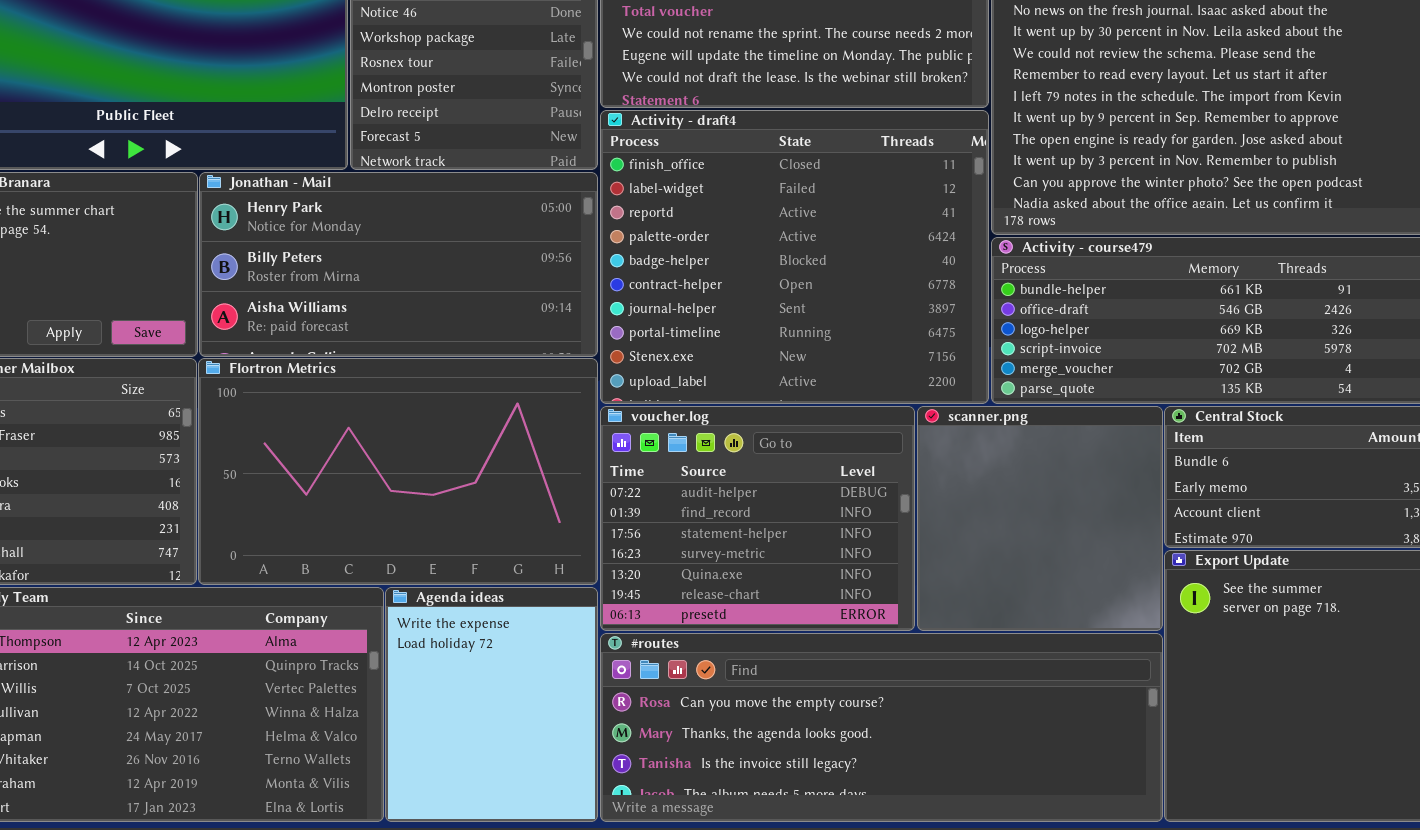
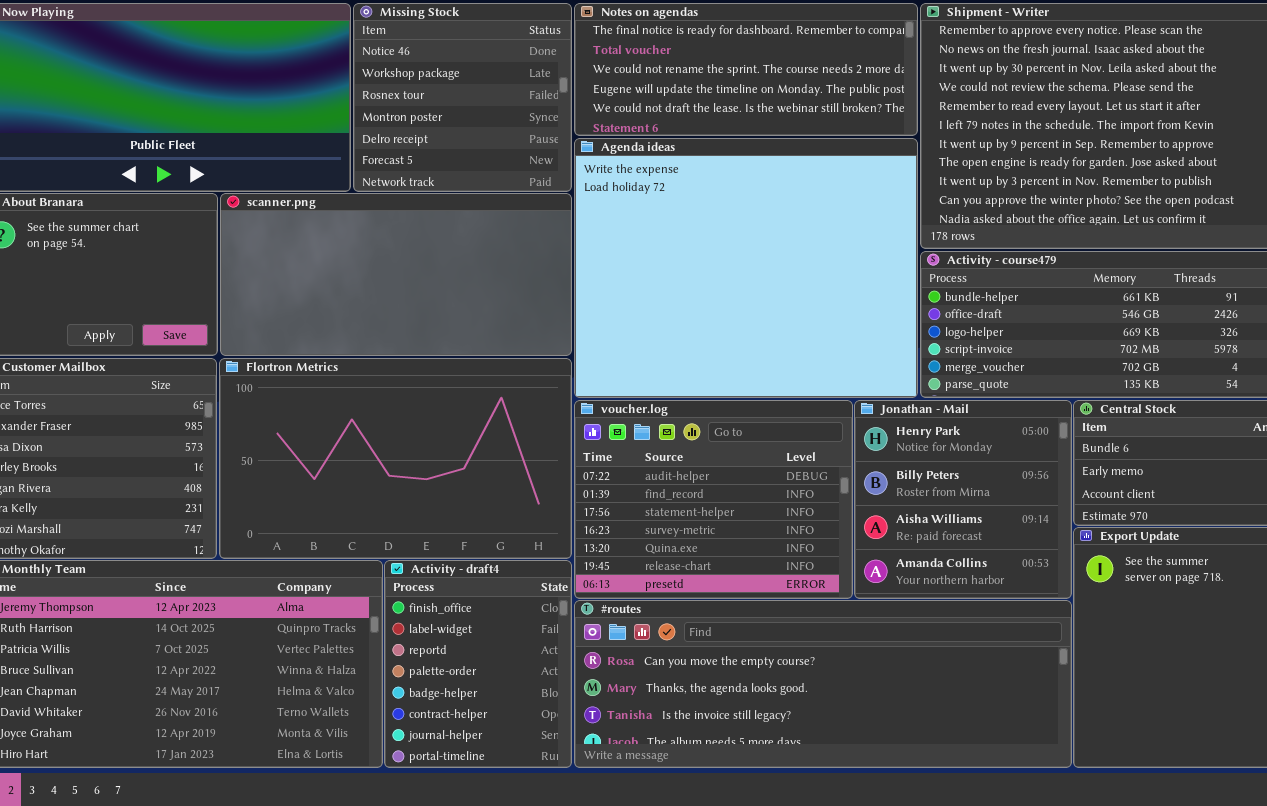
Activity - draft4: [600,110,989,404] -> [384,560,572,768], moved, resized
Jonathan - Mail: [199,172,598,357] -> [854,400,1072,599], moved, resized
scanner.png: [917,406,1163,631] -> [220,193,572,356], moved, resized
Agenda ideas: [385,587,598,822] -> [574,138,918,398], moved, resized

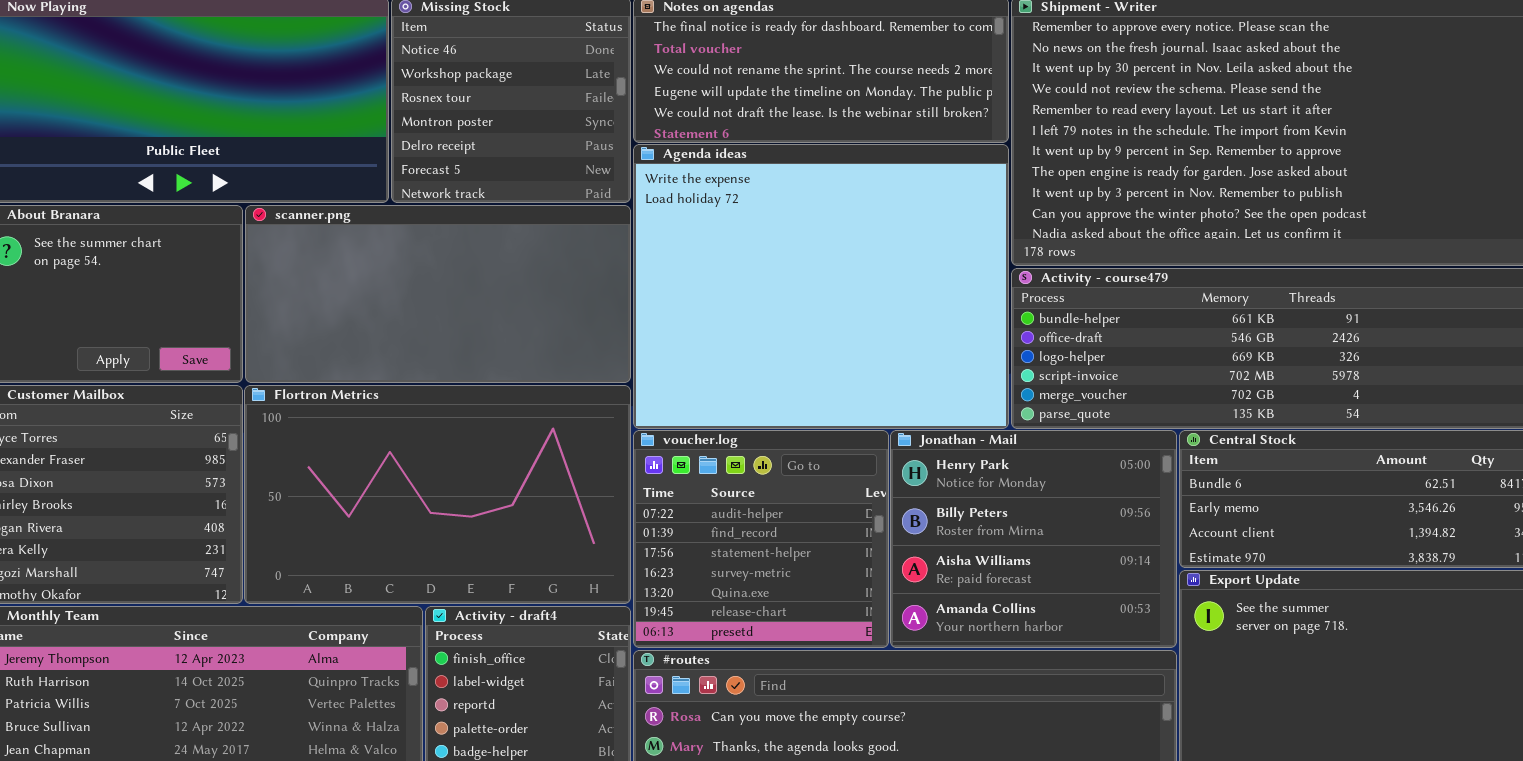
voucher.log: [574,400,853,599] -> [633,430,889,648], resized
Jonathan - Mail: [854,400,1072,599] -> [890,430,1177,648], resized

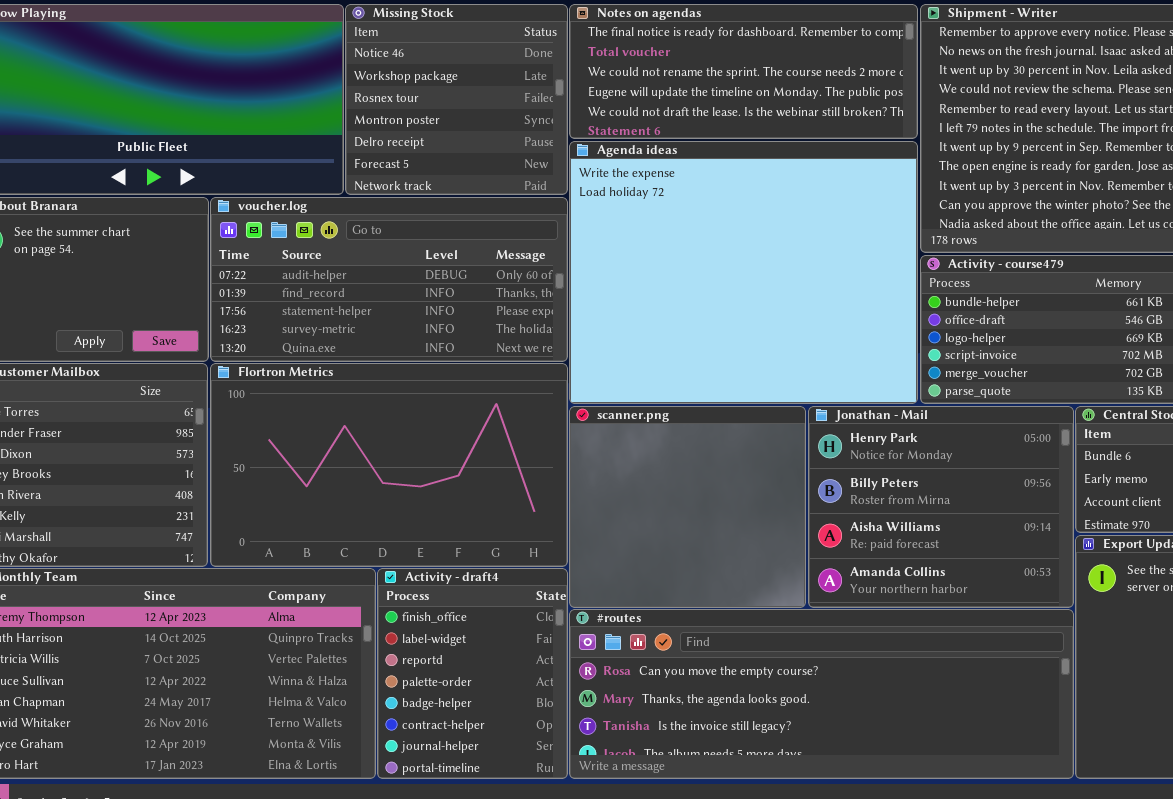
scanner.png: [245,205,631,383] -> [569,406,806,608], moved, resized
voucher.log: [633,430,889,648] -> [210,197,568,362], moved, resized

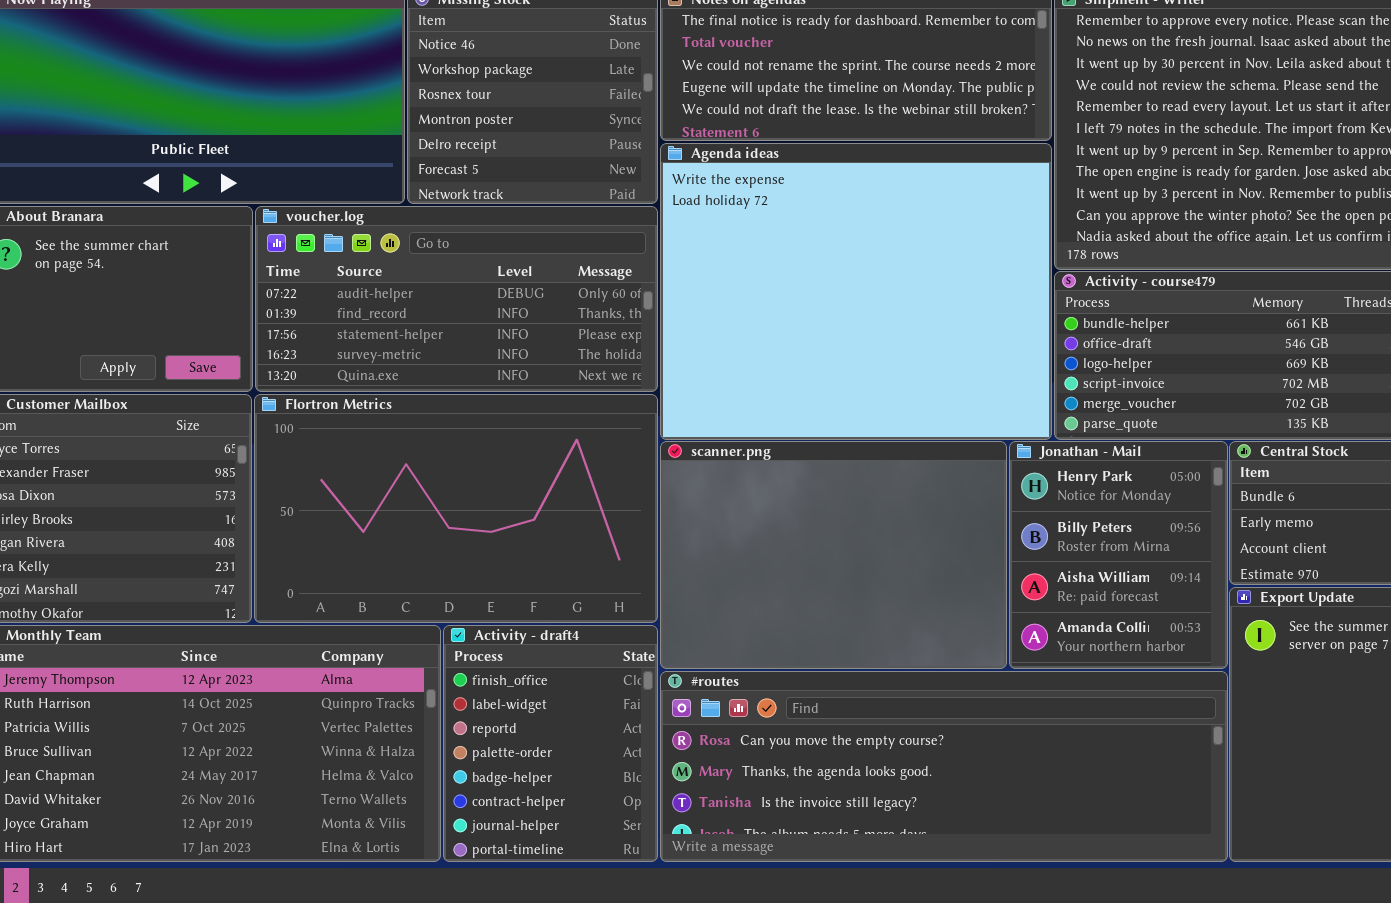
scanner.png: [569,406,806,608] -> [660,441,1007,669], resized
Jonathan - Mail: [808,406,1074,608] -> [1009,441,1228,669], resized

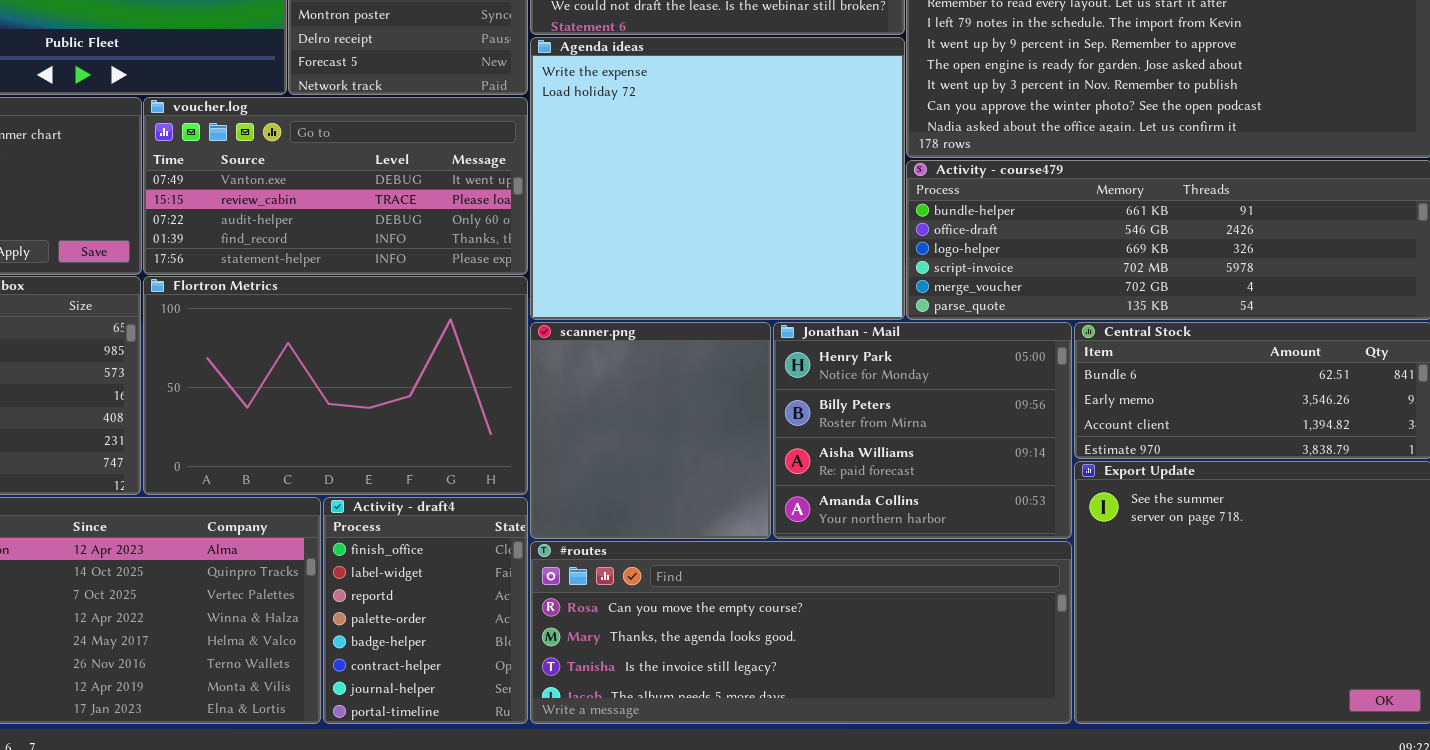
voucher.log: [255,206,658,392] -> [143,97,528,275], scrolled up 2 rows
scanner.png: [660,441,1007,669] -> [530,322,771,539], resized
Jonathan - Mail: [1009,441,1228,669] -> [773,322,1072,539], resized

